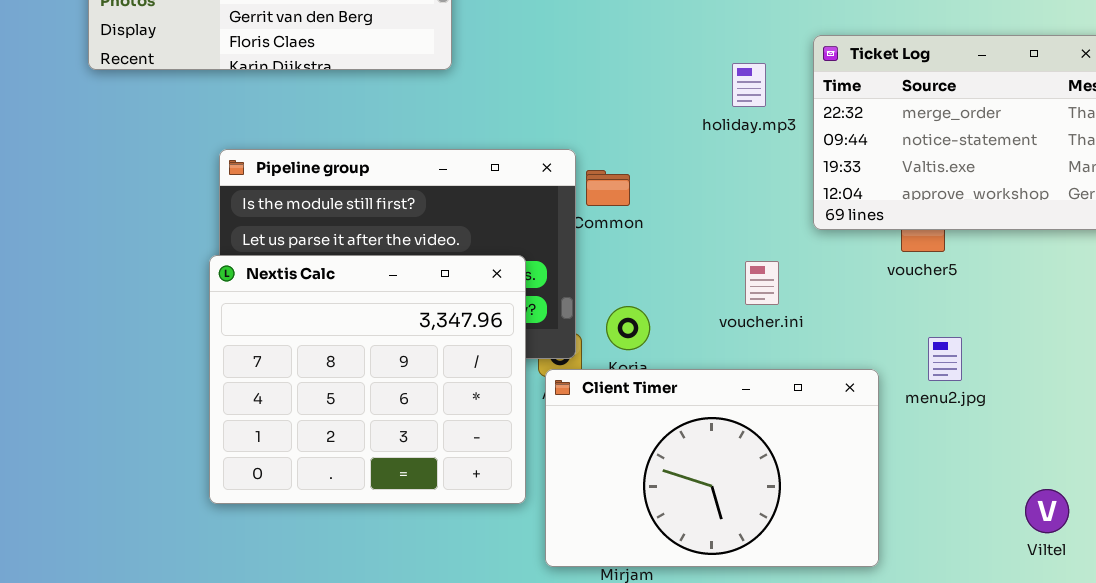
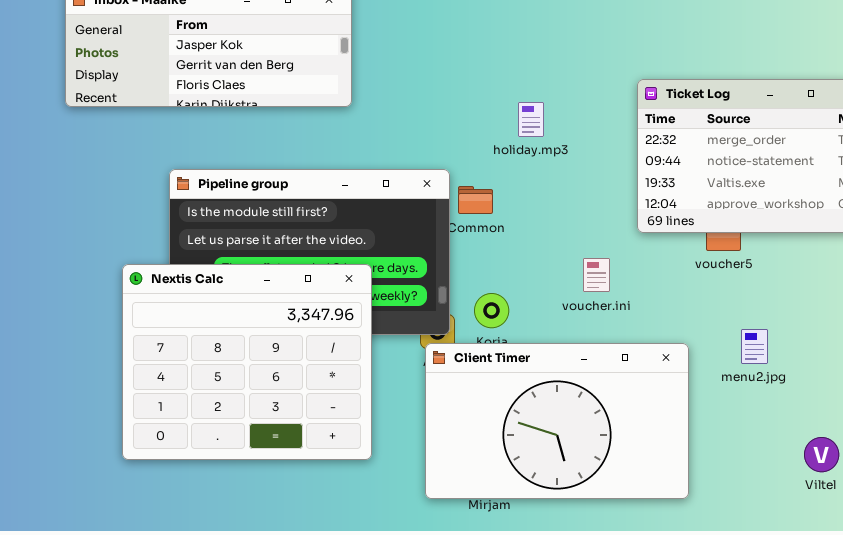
holiday.mp3: [732,63,766,107] -> [518,102,544,137], moved
Nextis Calc: [209,255,526,504] -> [122,264,372,460], moved
menu2.jpg: [928,337,962,381] -> [741,329,768,364], moved

